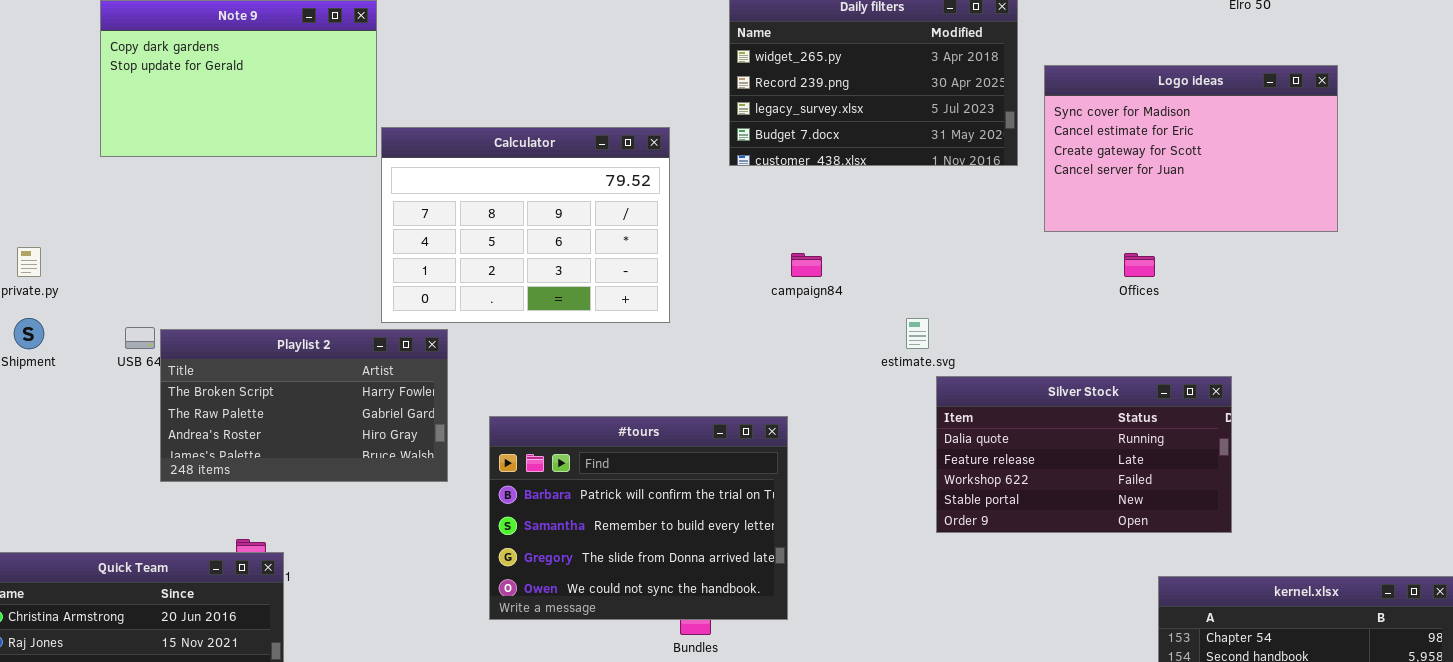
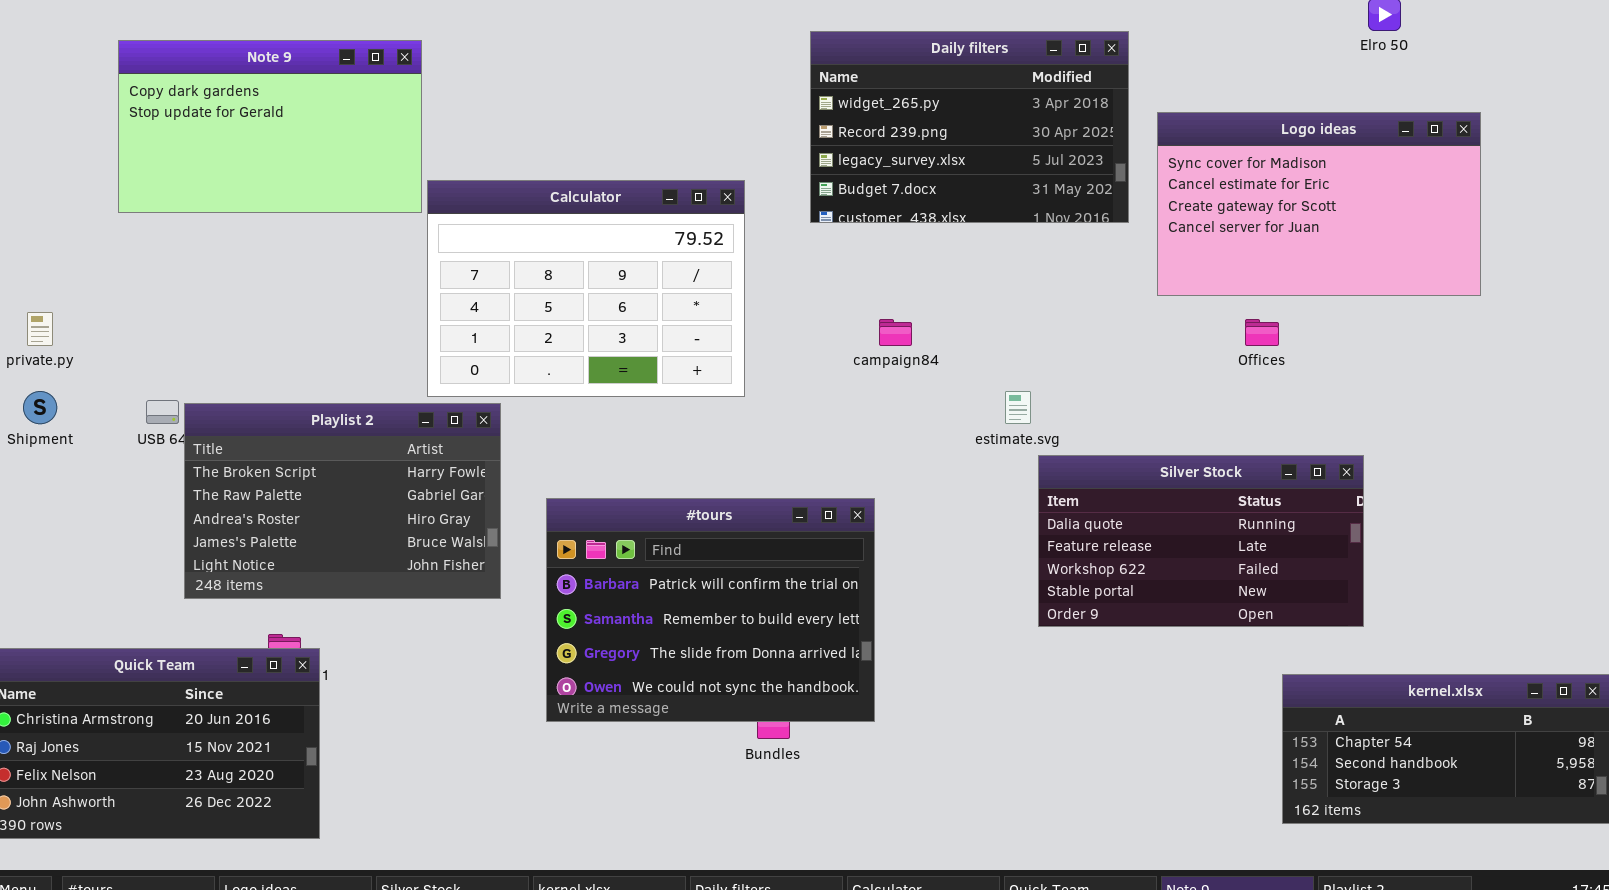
Playlist 2: [160,329,448,482] -> [184,403,501,599], resized

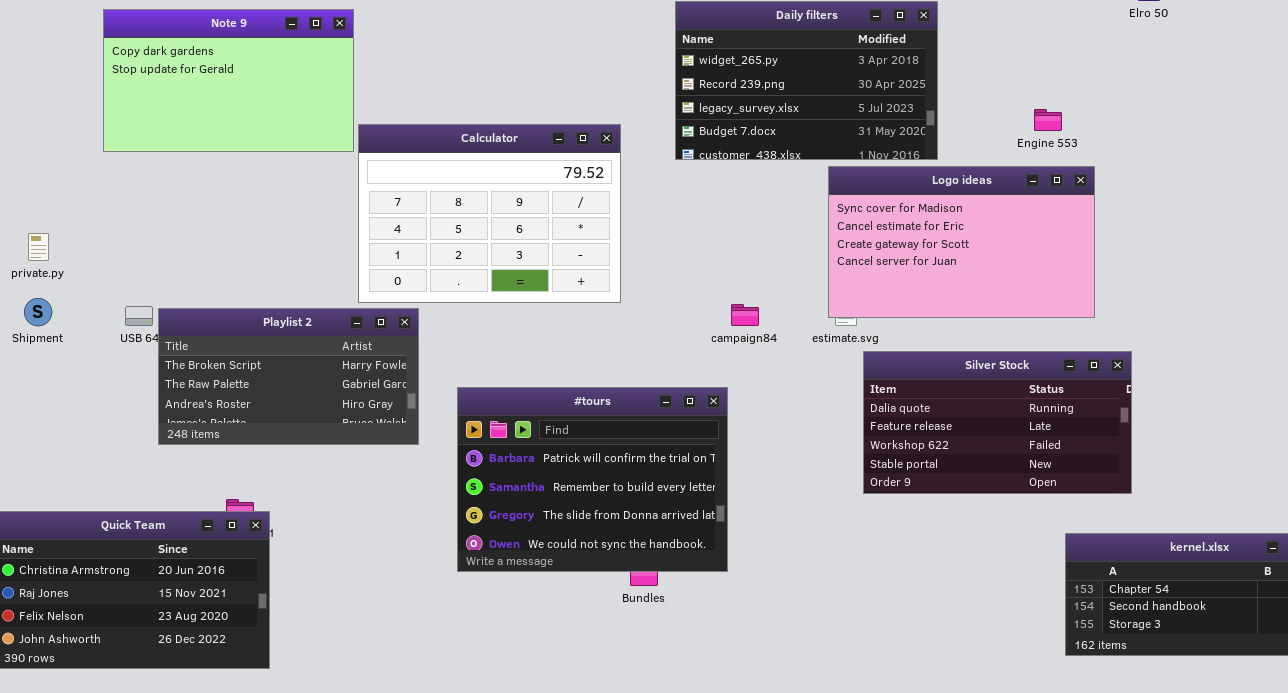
Logo ideas: [1157,112,1481,296] -> [828,166,1095,318], moved
campaign84: [879,319,912,346] -> [731,304,759,326], moved
Playlist 2: [184,403,501,599] -> [158,308,419,445], resized

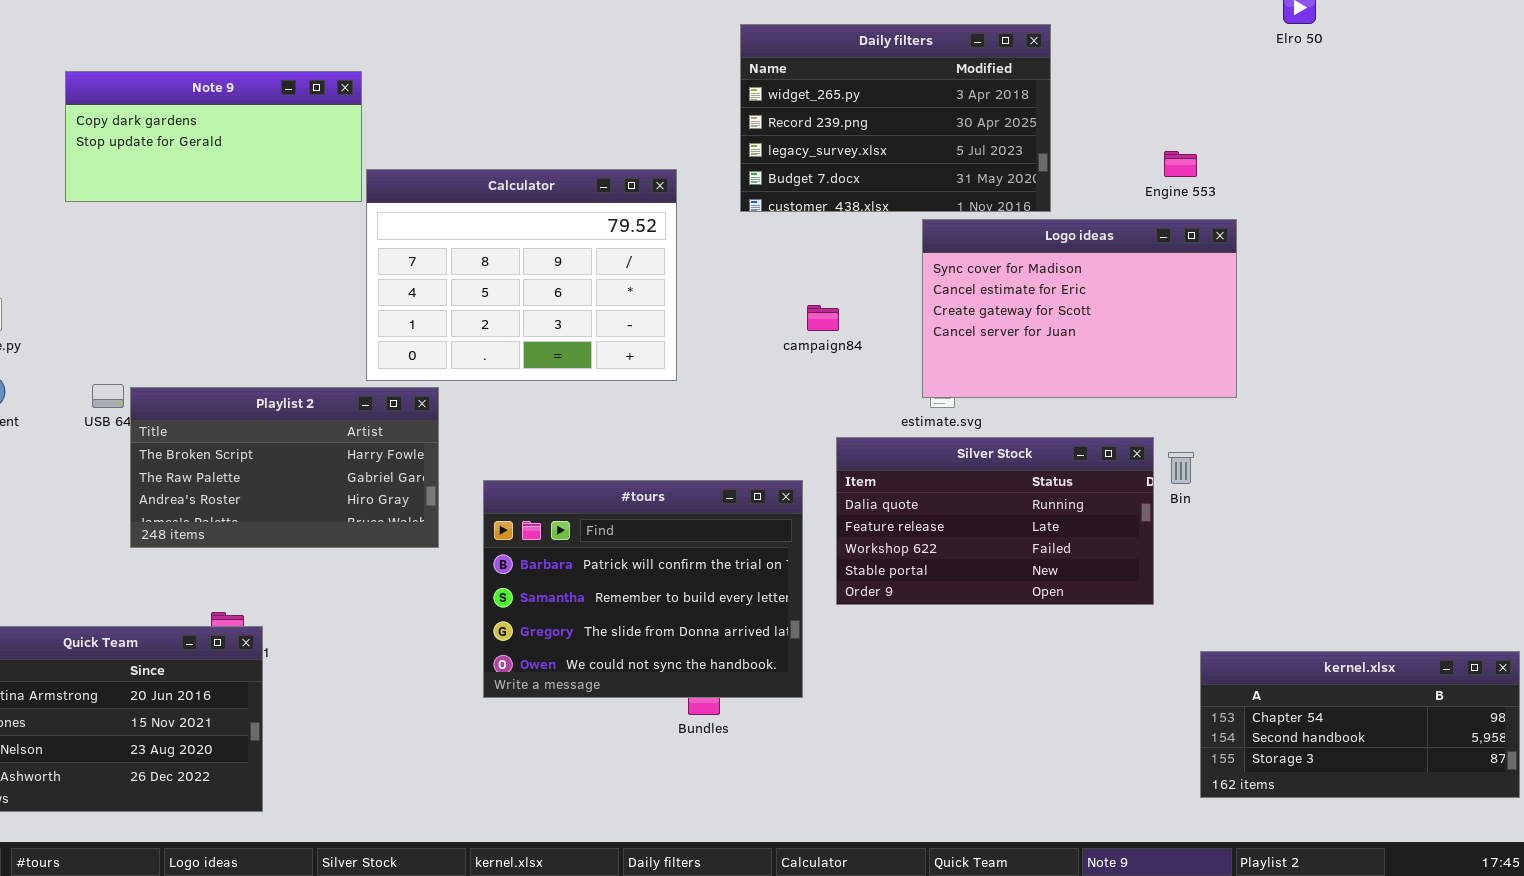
Note 9: [103,9,354,152] -> [65,71,362,202], resized
campaign84: [731,304,759,326] -> [807,305,839,331], moved
Silver Stock: [863,351,1132,494] -> [836,437,1154,605], moved

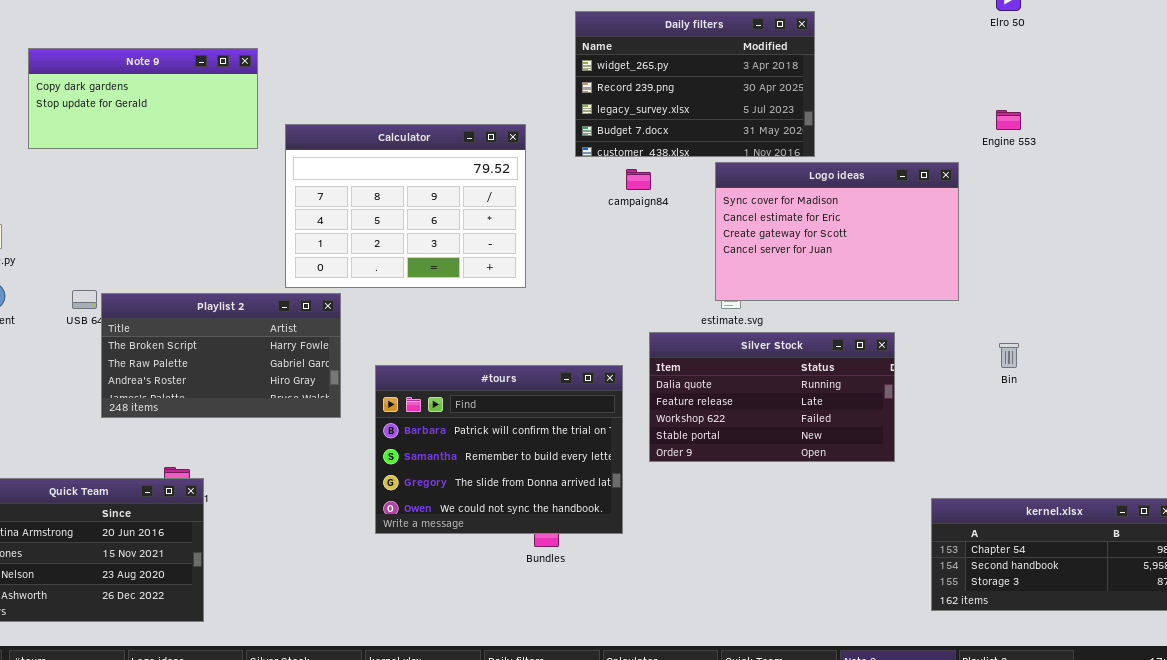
Note 9: [65,71,362,202] -> [28,48,258,149], moved
Engine 553: [1164,151,1197,177] -> [996,110,1021,130], moved
campaign84: [807,305,839,331] -> [626,169,651,190], moved
Bin: [1168,452,1194,484] -> [999,343,1019,368], moved

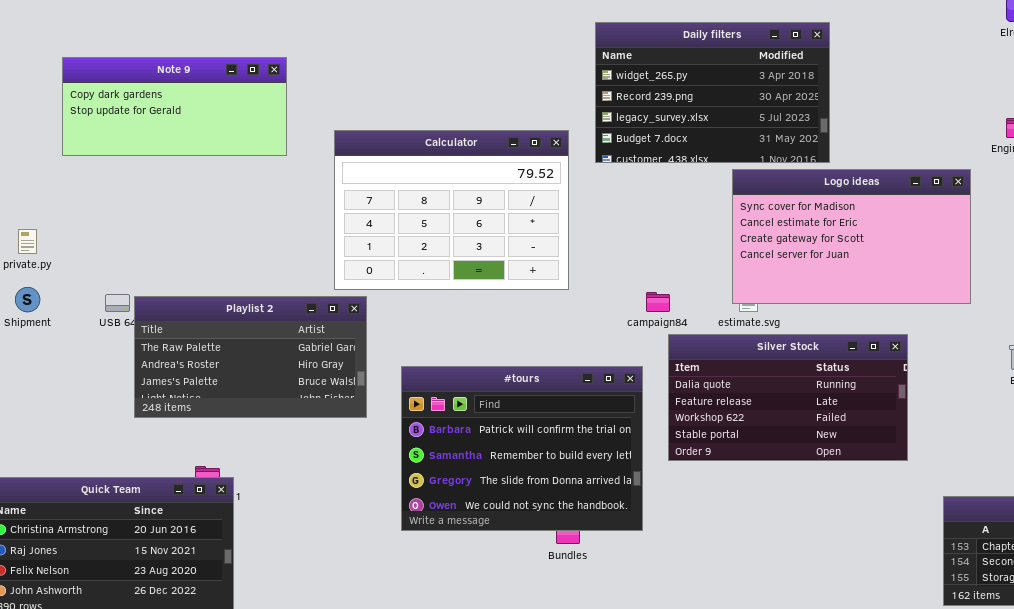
Calculator: [285,124,526,288] -> [334,130,569,290], moved
campaign84: [626,169,651,190] -> [646,292,670,312], moved
Playlist 2: [101,293,341,418] -> [134,296,367,418], scrolled down 1 row

